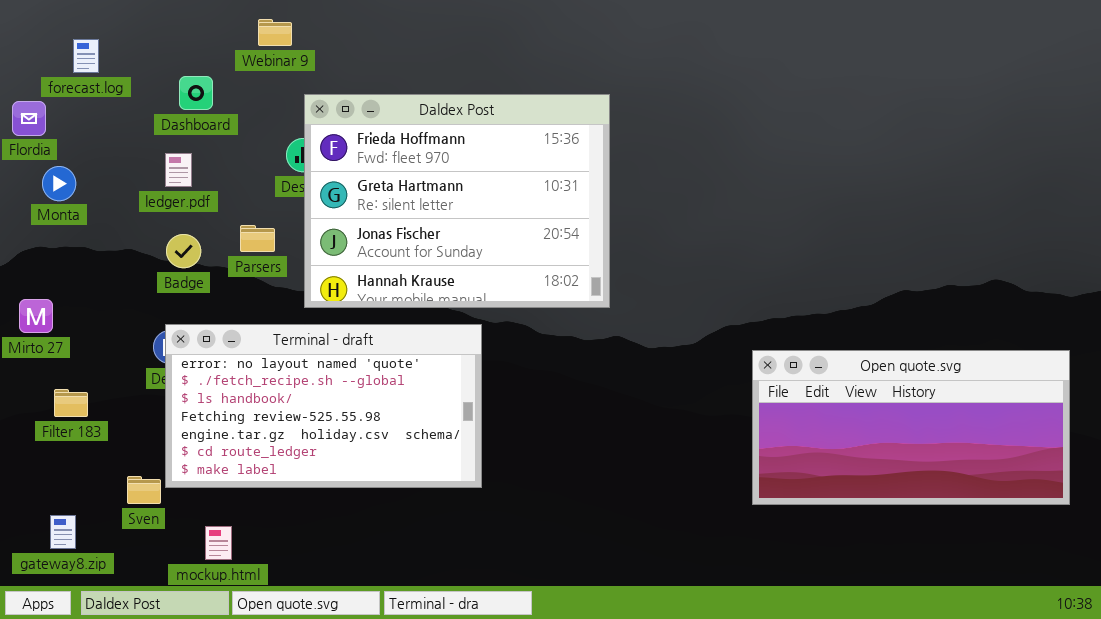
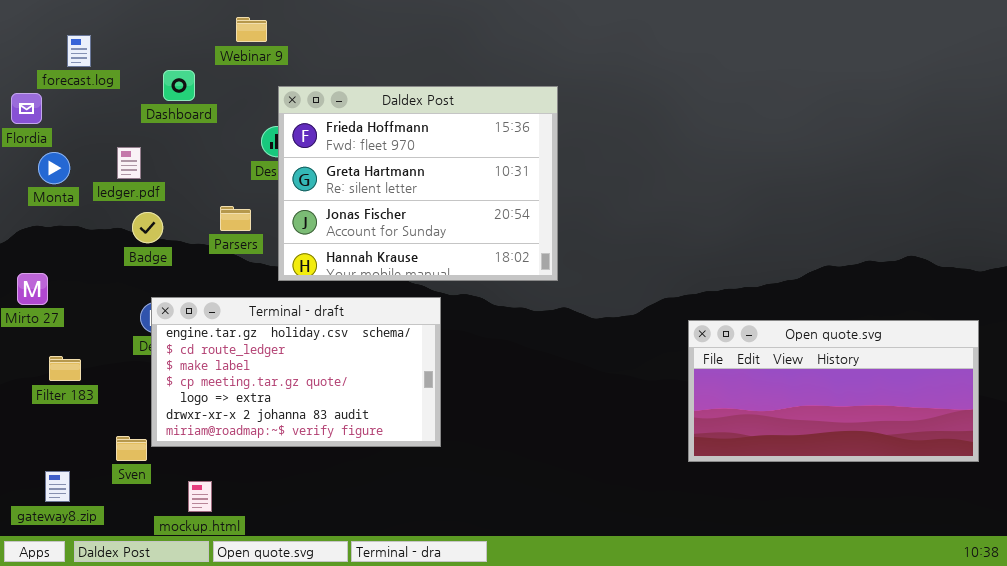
ledger.pdf: [165,153,192,187] -> [117,147,141,179], moved
Badge: [166,234,201,268] -> [132,212,163,243], moved
Terminal - draft: [165,324,482,488] -> [151,297,441,447], scrolled down 4 rows

